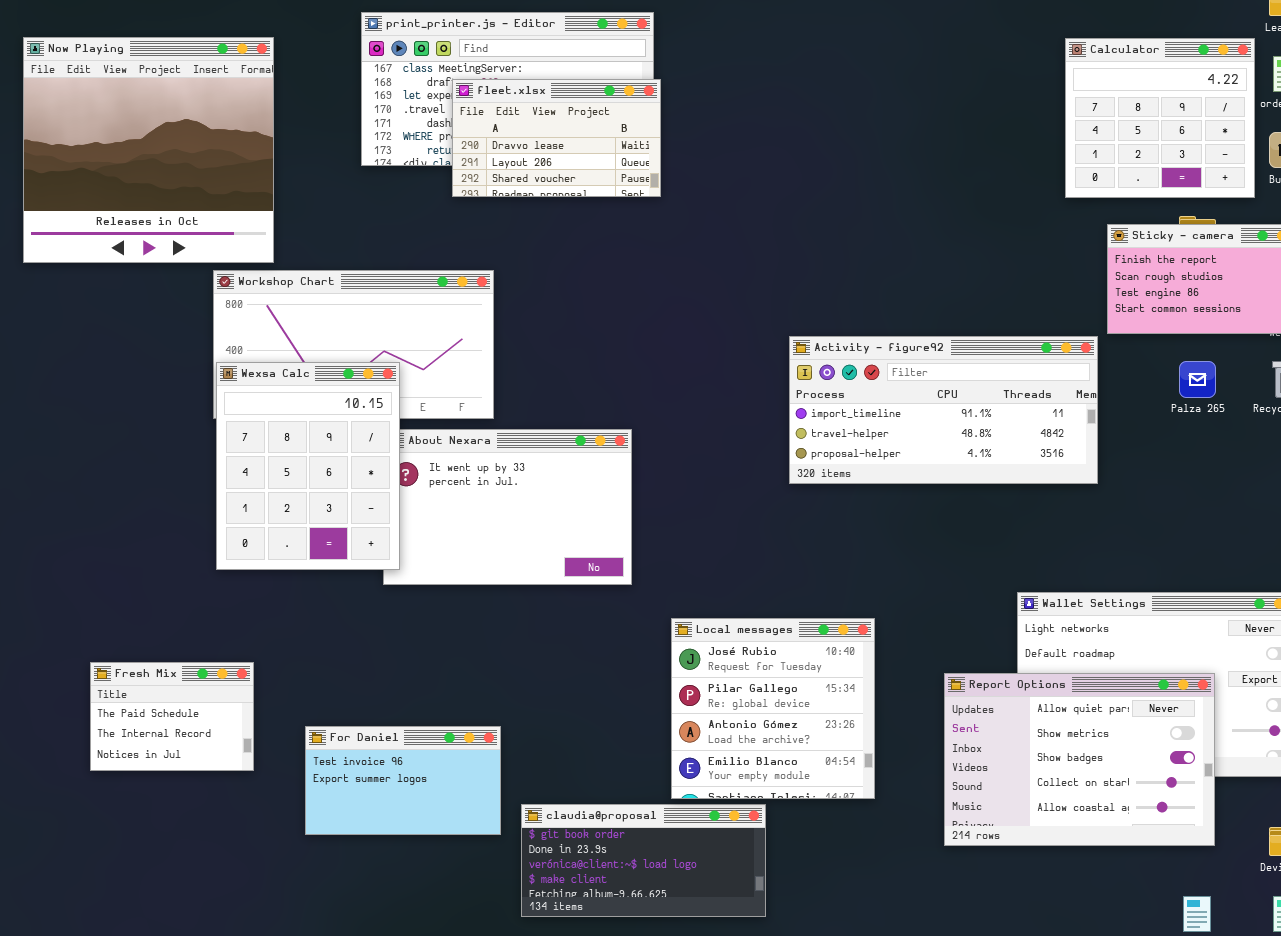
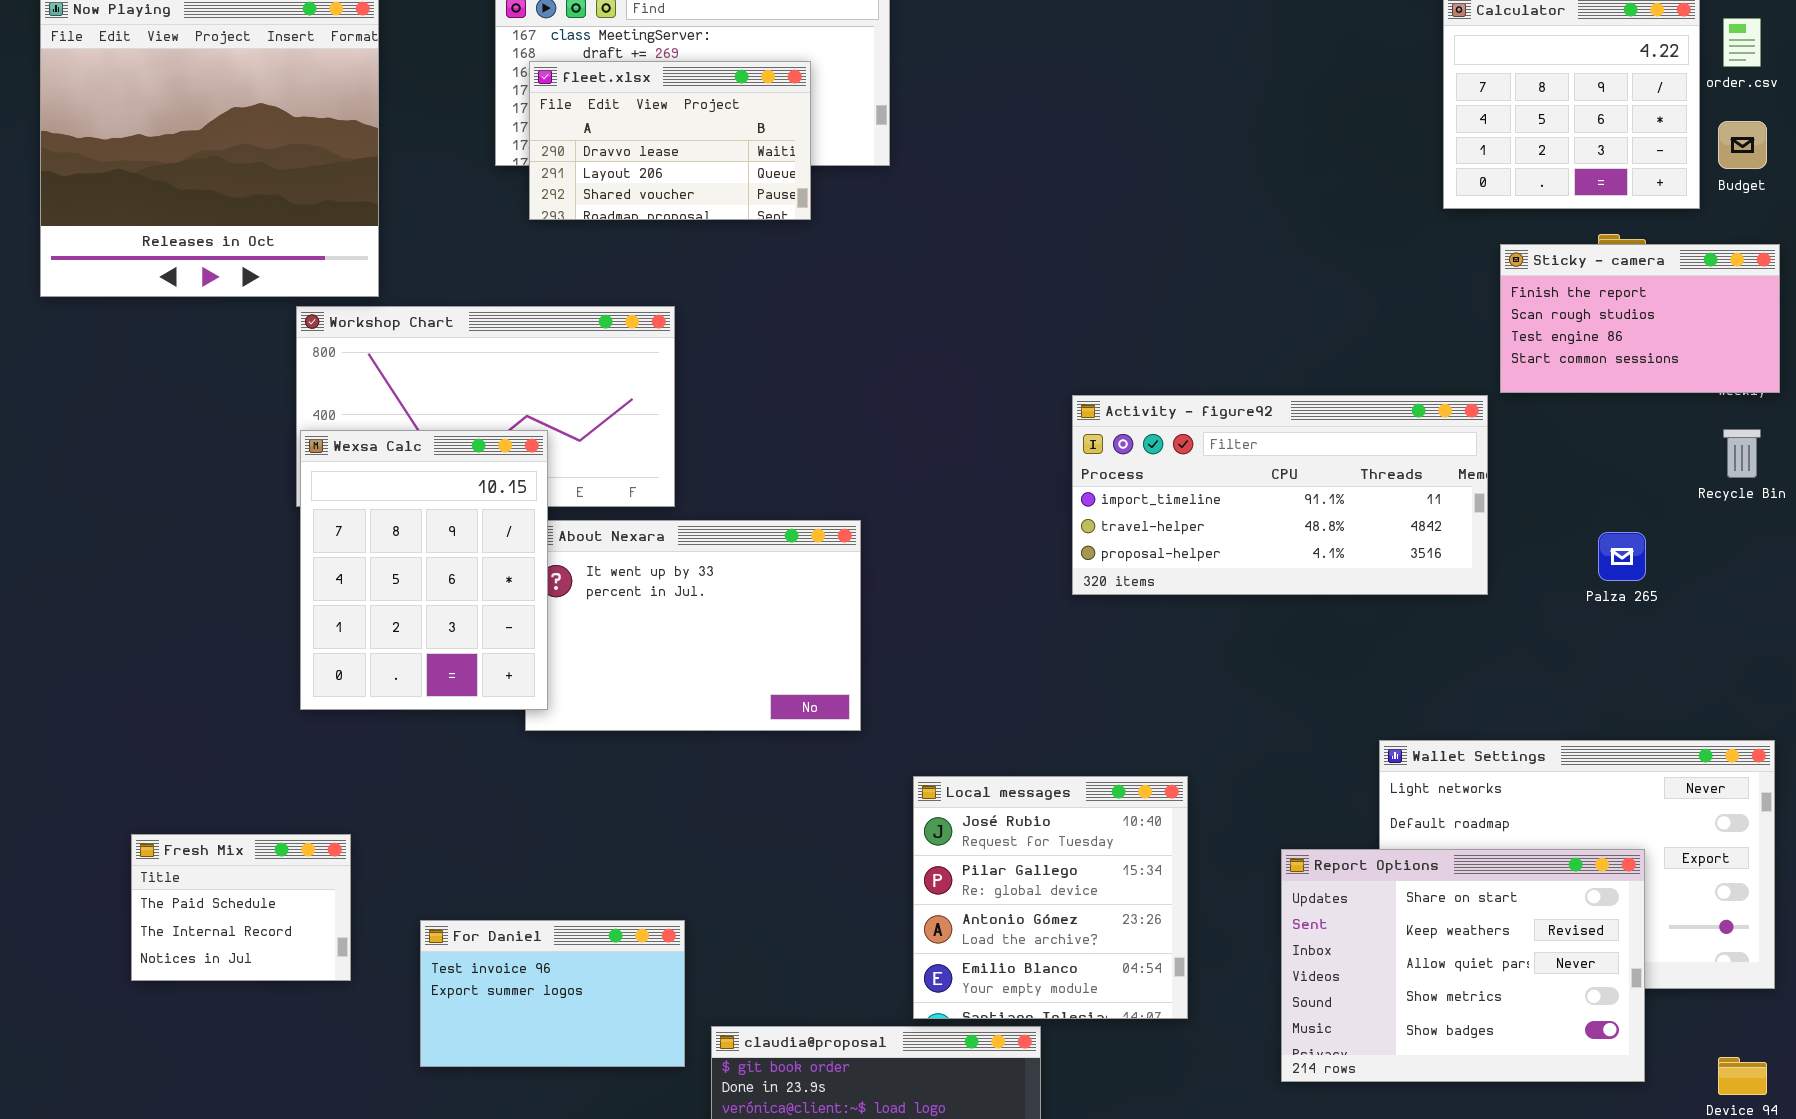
fleet.xlsx: [452,79,661,197] -> [529,61,811,220], moved
Palza 265: [1179,361,1216,398] -> [1598,532,1646,581], moved
Report Options: [944,673,1215,846] -> [1281,849,1645,1082], scrolled up 2 rows

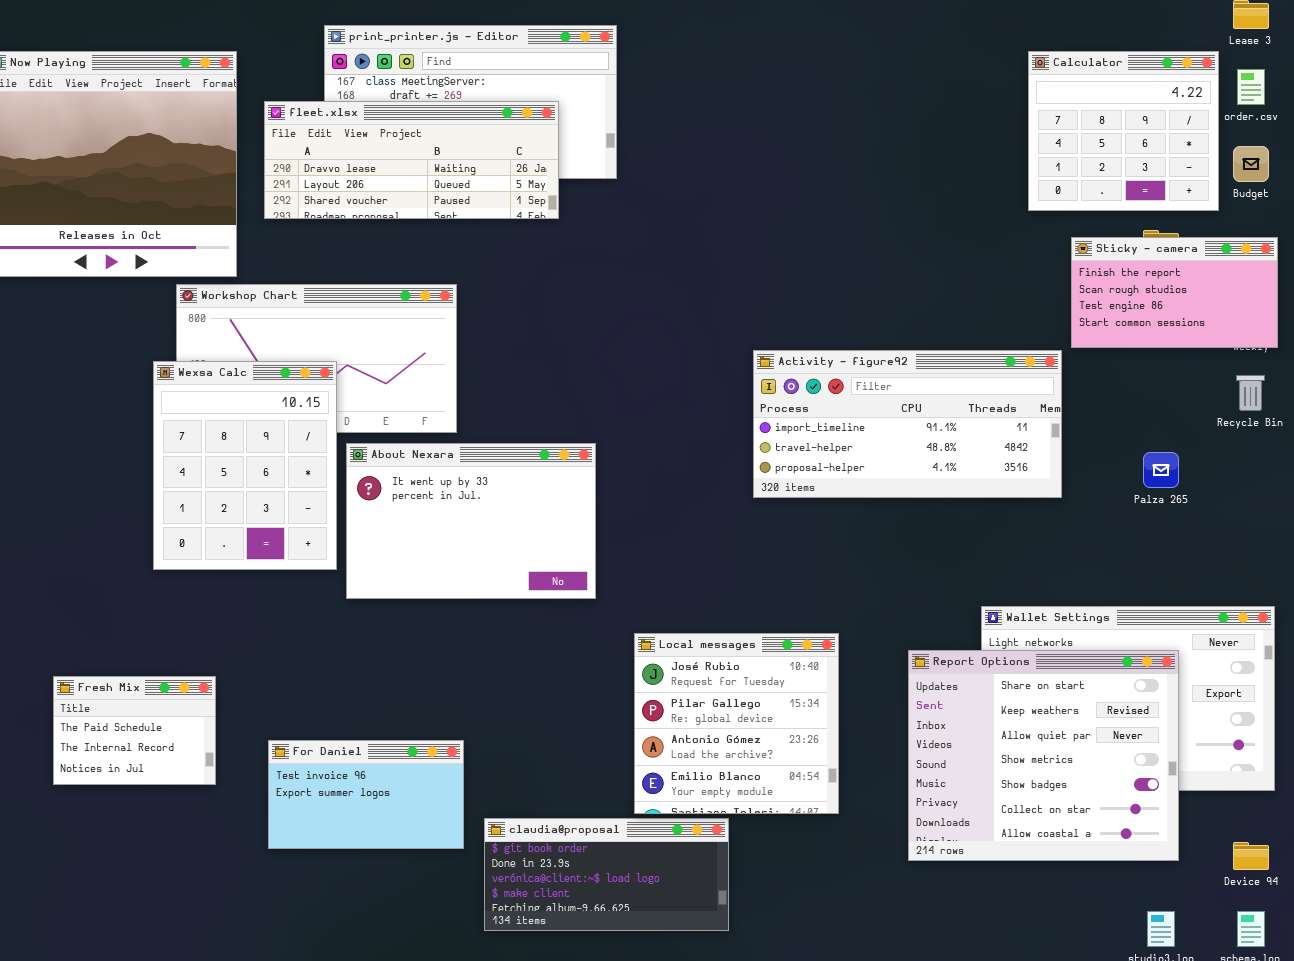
fleet.xlsx: [529,61,811,220] -> [264,101,559,219], resized
Wexsa Calc: [300,430,548,710] -> [153,361,337,570], moved
Report Options: [1281,849,1645,1082] -> [908,650,1179,861], resized

